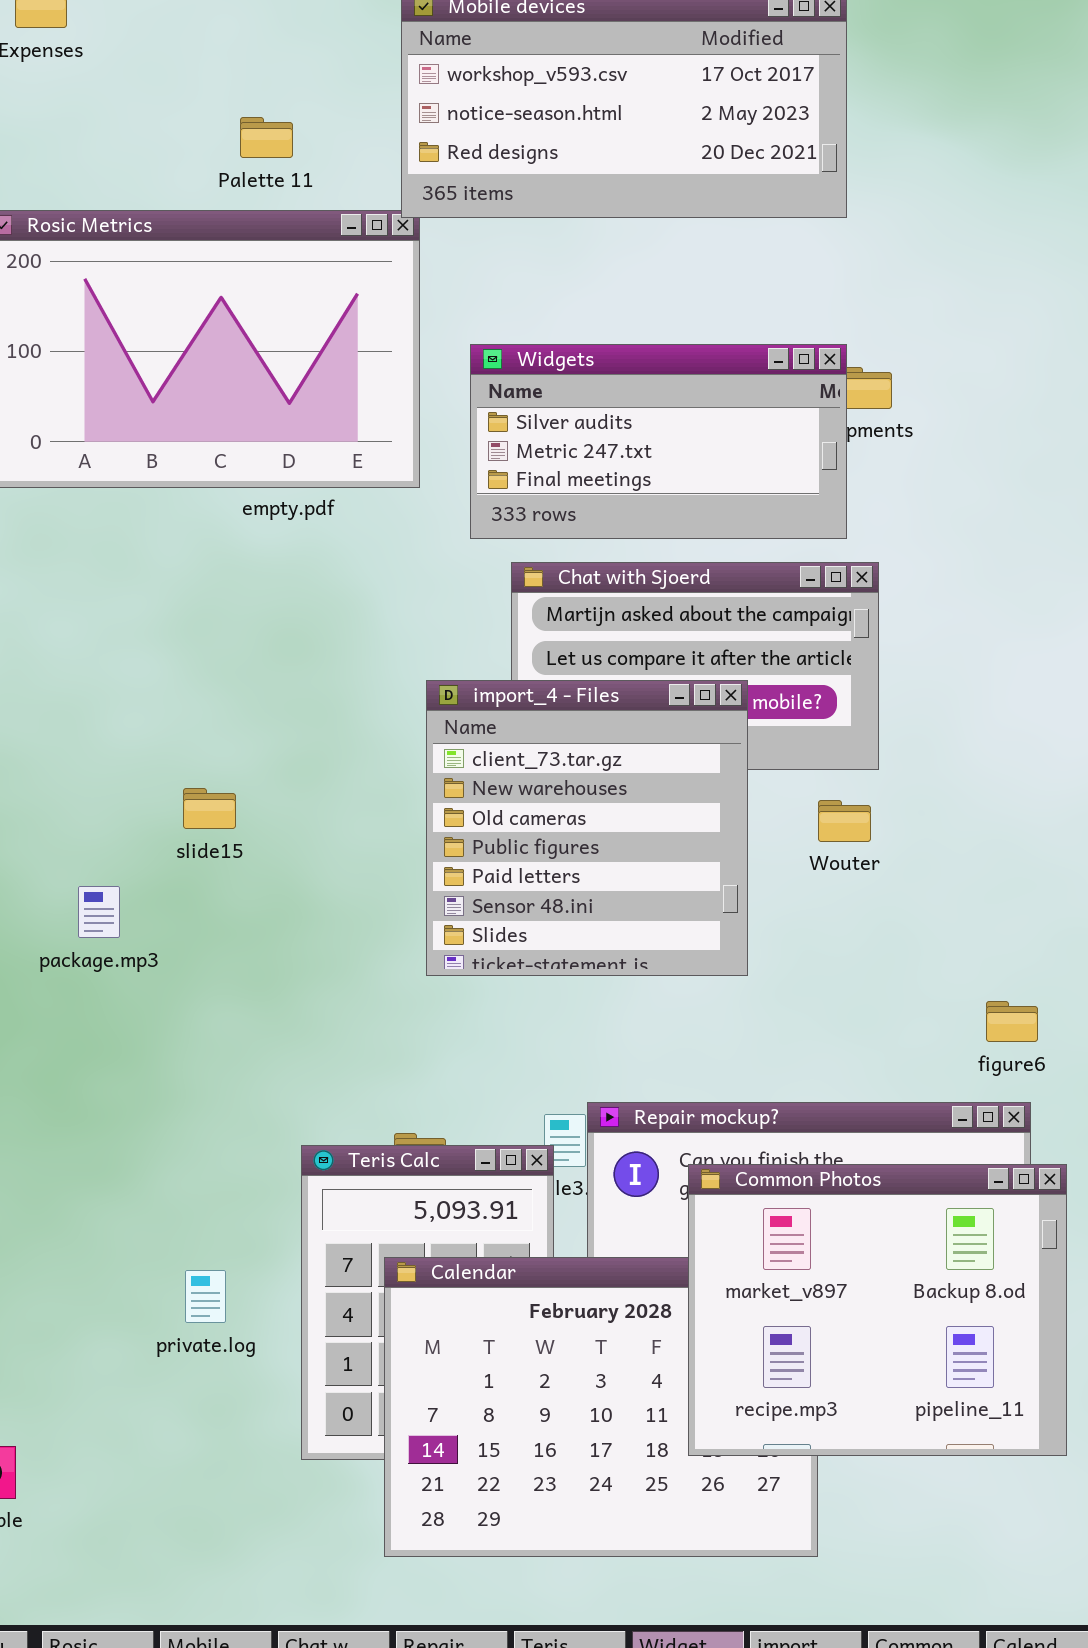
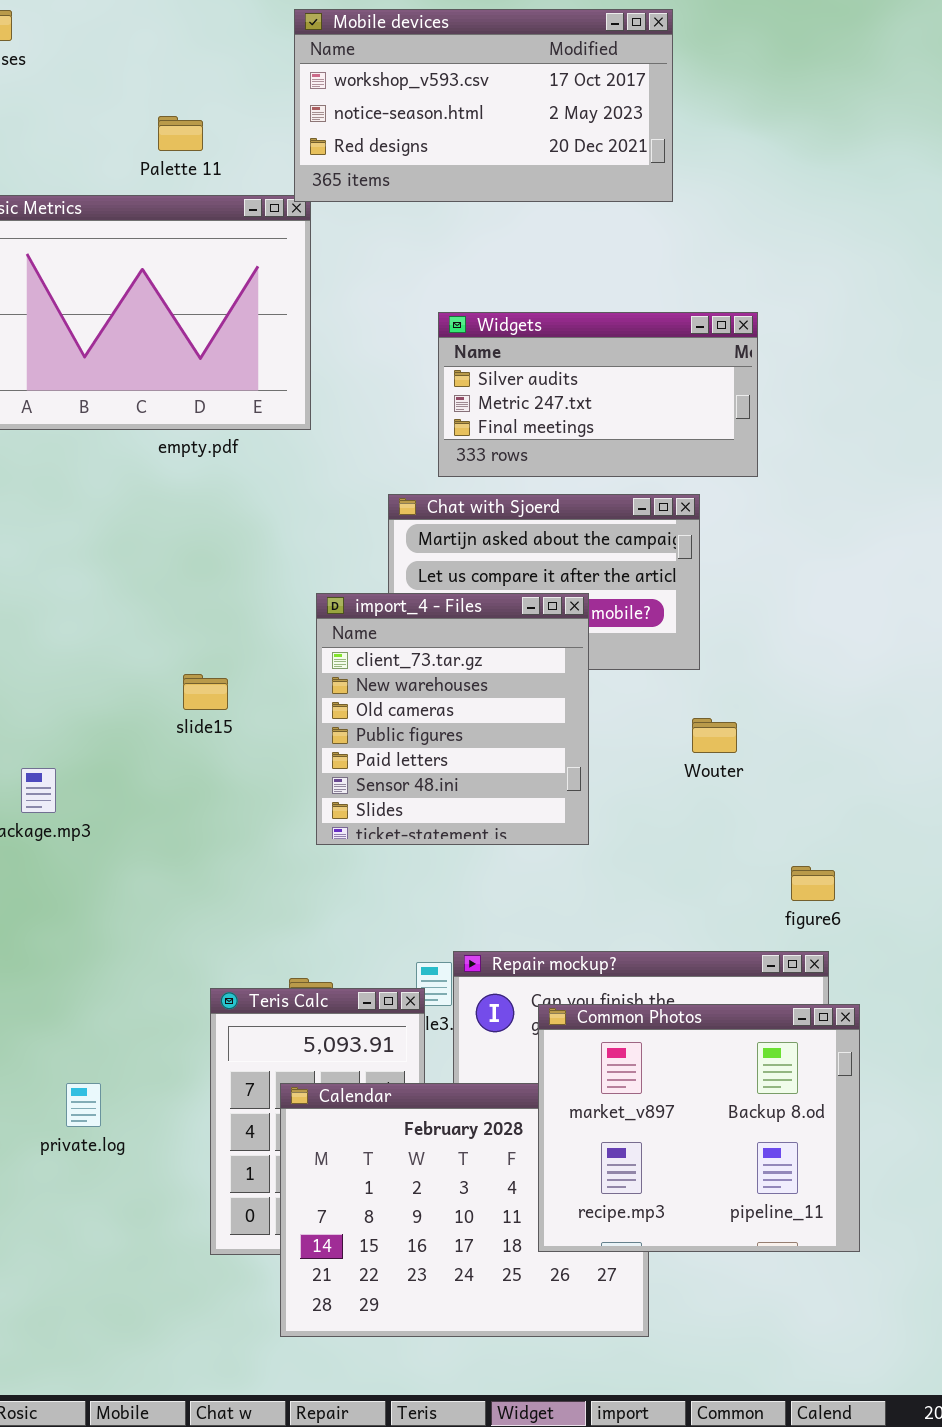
Widgets: [470,344,847,539] -> [438,312,758,477], moved
slide15: [183,788,236,829] -> [183,674,228,710], moved
Wouter: [818,800,871,842] -> [692,718,737,753], moved
private.log: [185,1270,226,1323] -> [66,1083,101,1127], moved

